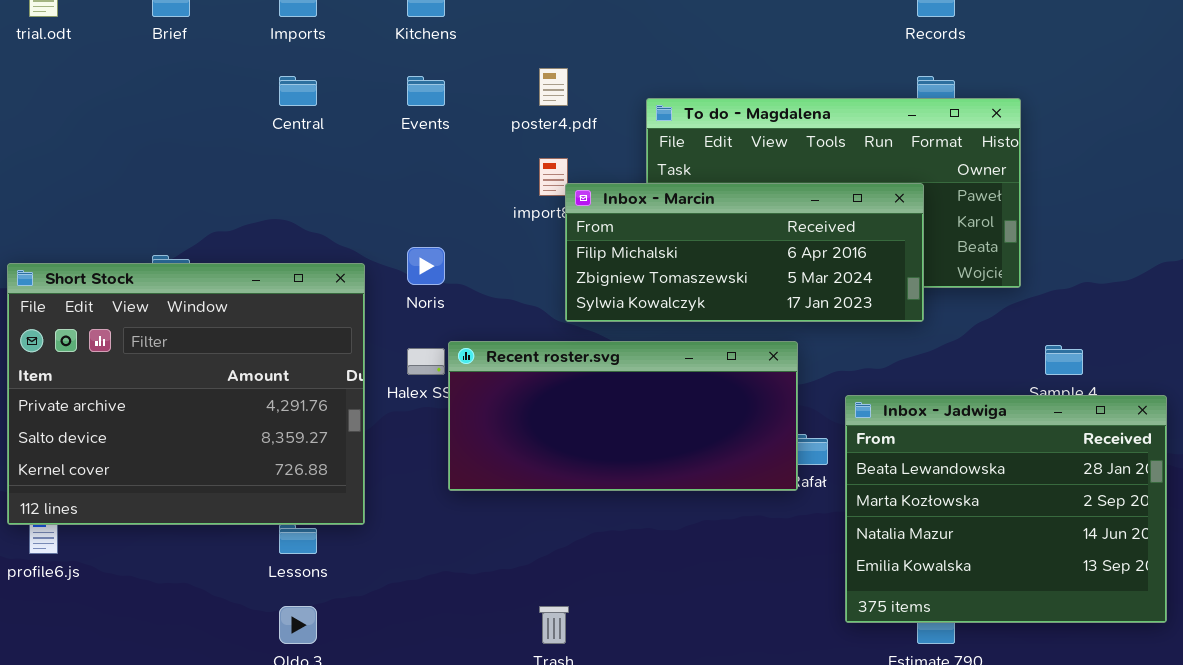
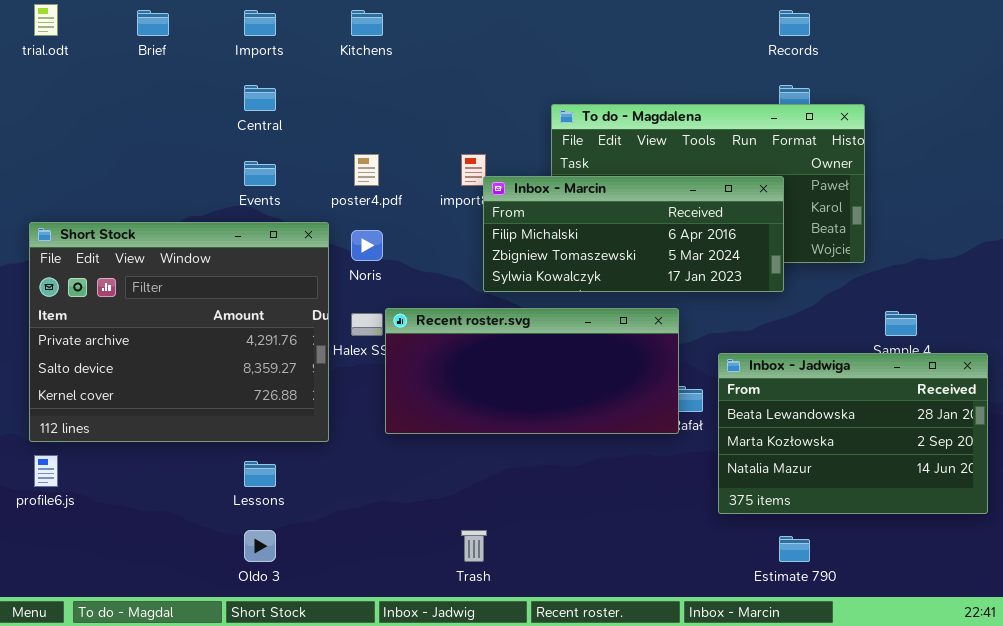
poster4.pdf: [539,68,568,106] -> [354,154,379,186], moved
Events: [407,76,445,106] -> [244,161,276,186], moved
Short Stock: [7,263,365,525] -> [29,222,329,442], moved
Inbox - Jadwiga: [845,395,1167,623] -> [718,353,988,514], resized

